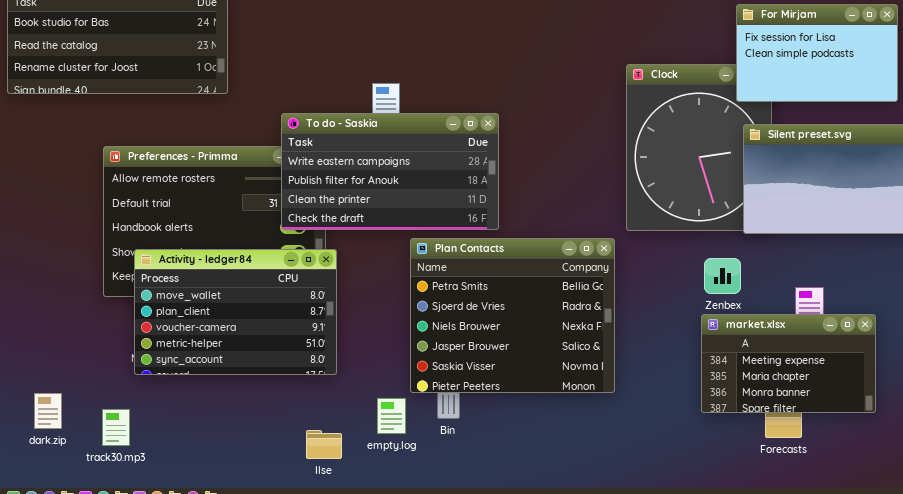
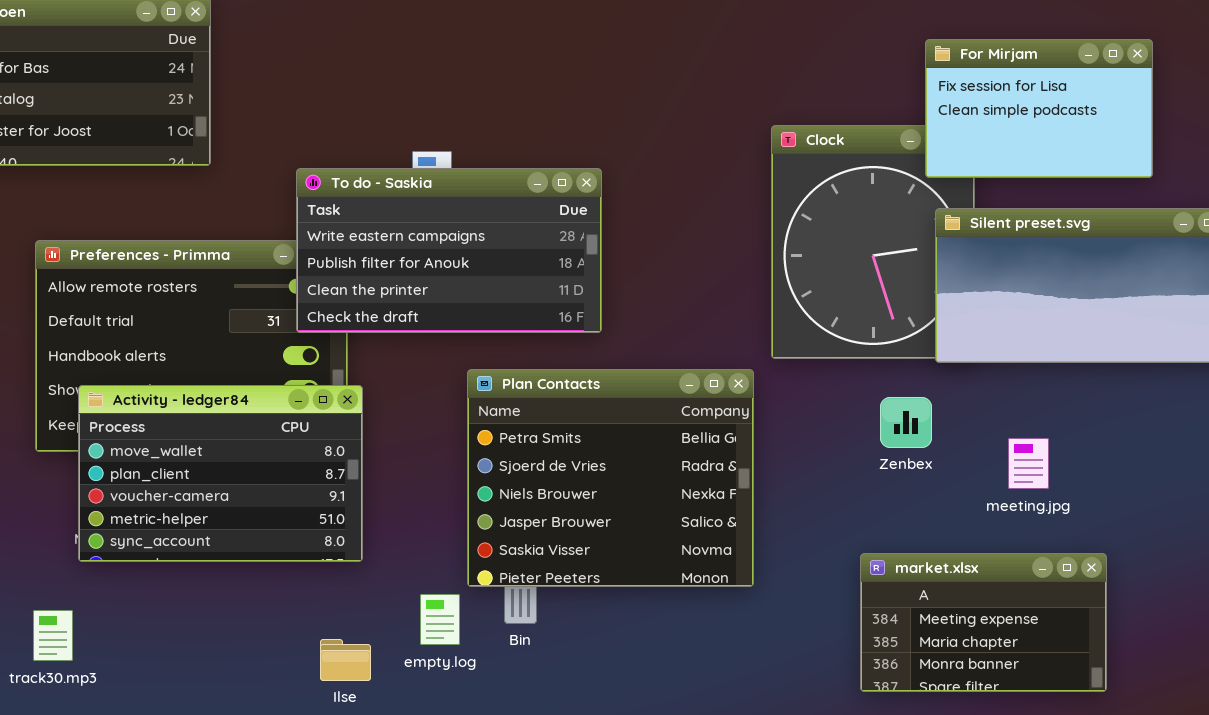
To do - Saskia: [281,113,499,230] -> [296,168,602,333], moved
market.xlsx: [701,314,876,413] -> [860,553,1107,692], moved

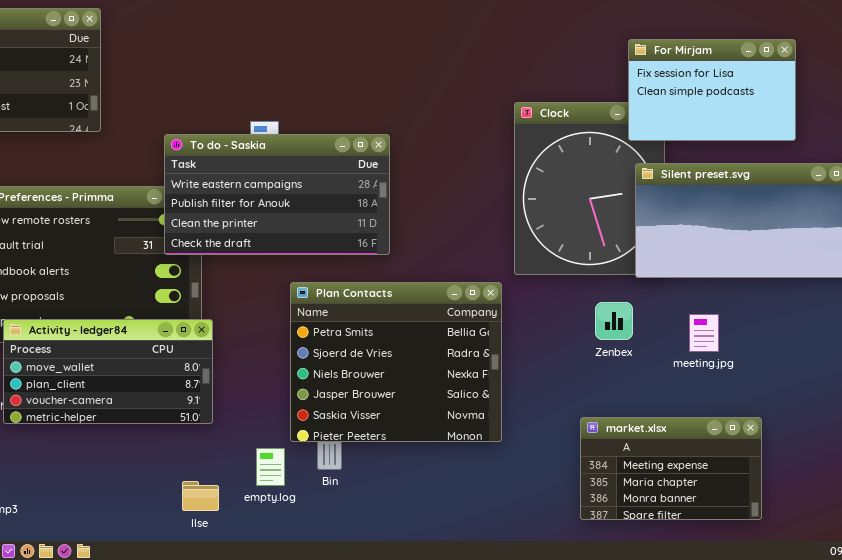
Activity - ledger84: [78,385,363,562] -> [3,319,213,424], resized
meeting.jpg: [1008,438,1049,489] -> [689,314,719,352], moved

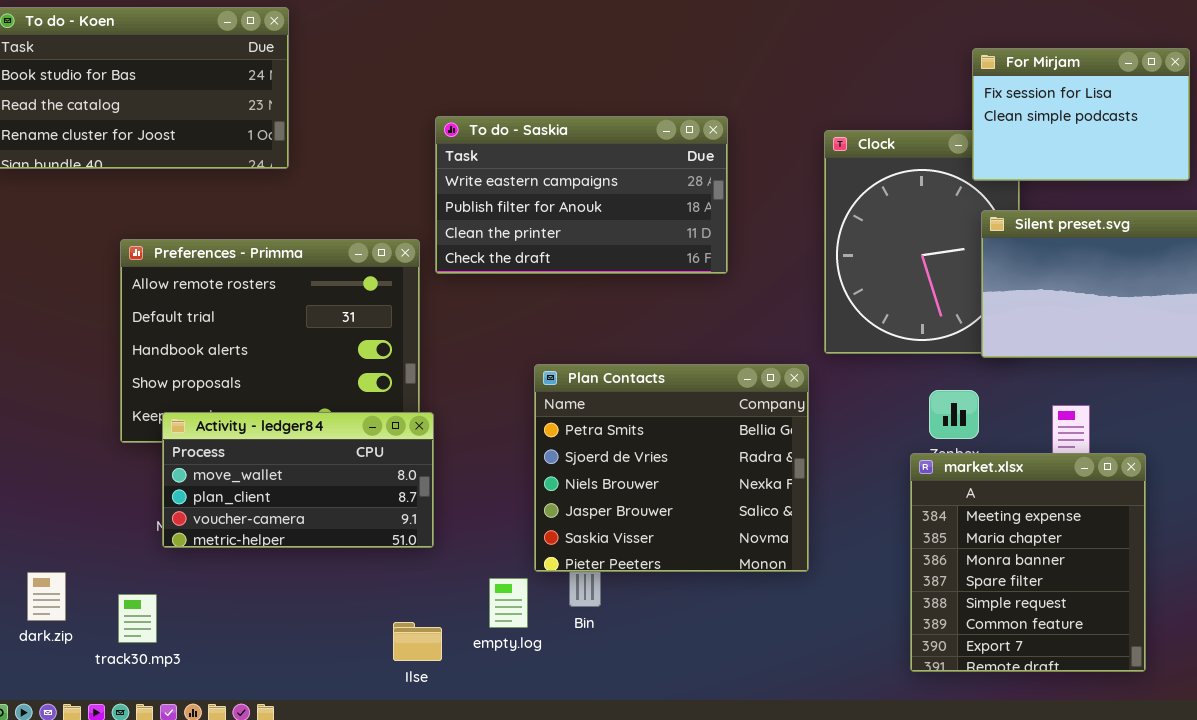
To do - Saskia: [164,134,390,255] -> [435,116,728,274], moved
market.xlsx: [580,417,762,520] -> [910,453,1146,672], resized

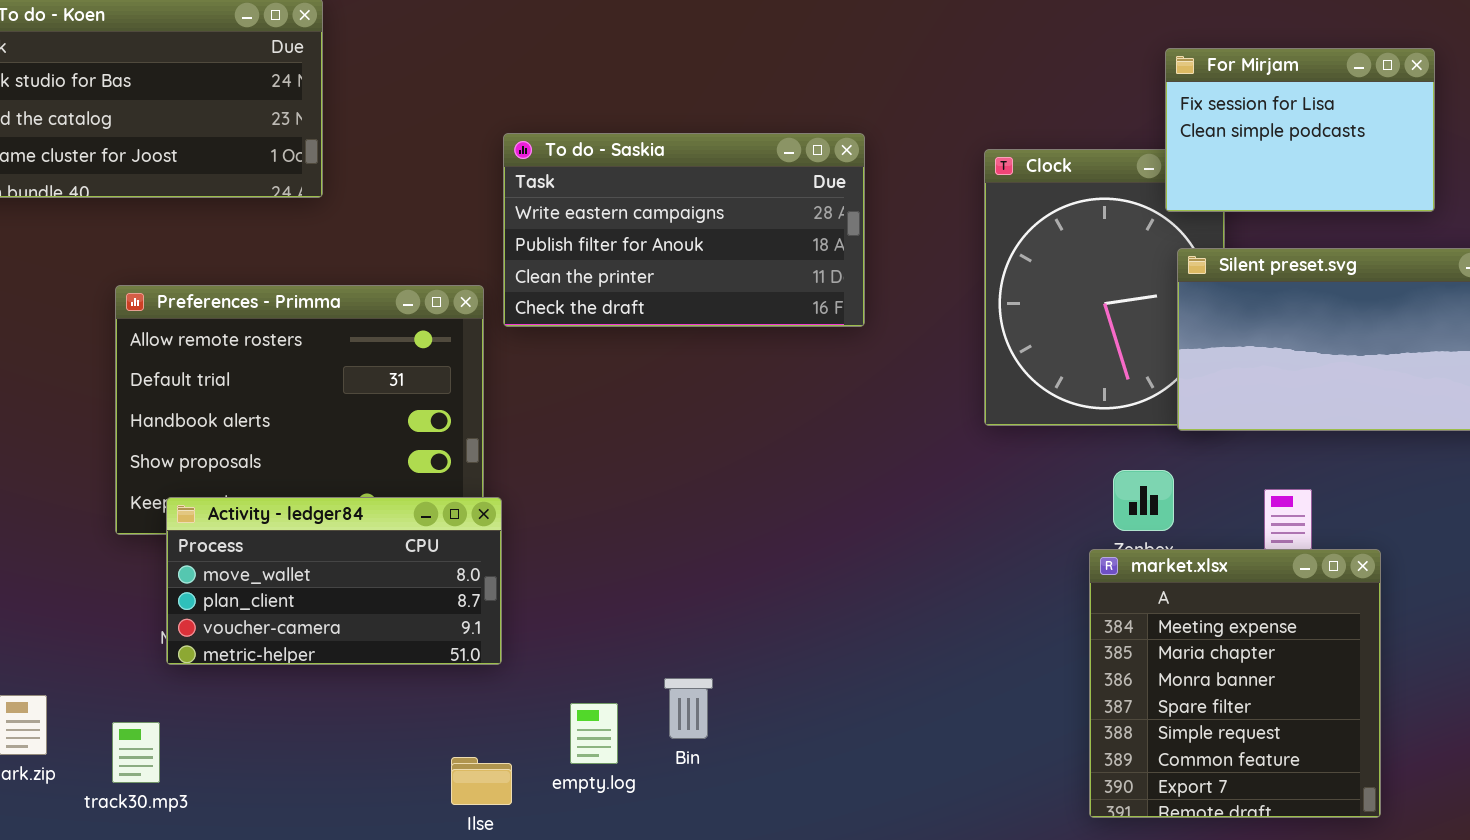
Plan Contacts: [534,364,809,572] -> none, closed

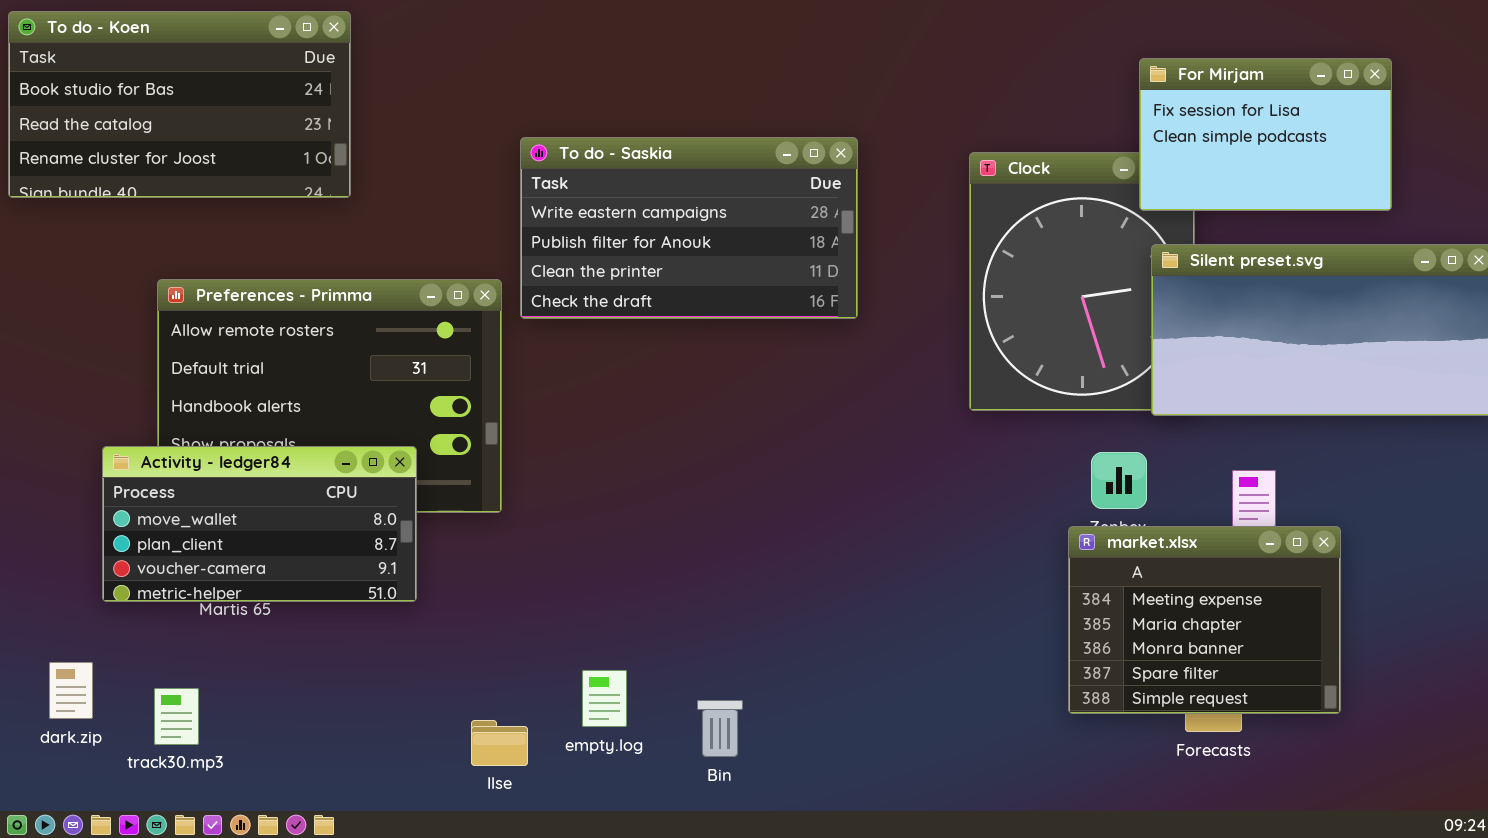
Activity - ledger84: [166,497,502,665] -> [102,446,417,602], moved
market.xlsx: [1089,549,1381,818] -> [1068,526,1341,714], resized
Bin: [664,678,713,739] -> [697,700,743,757], moved

